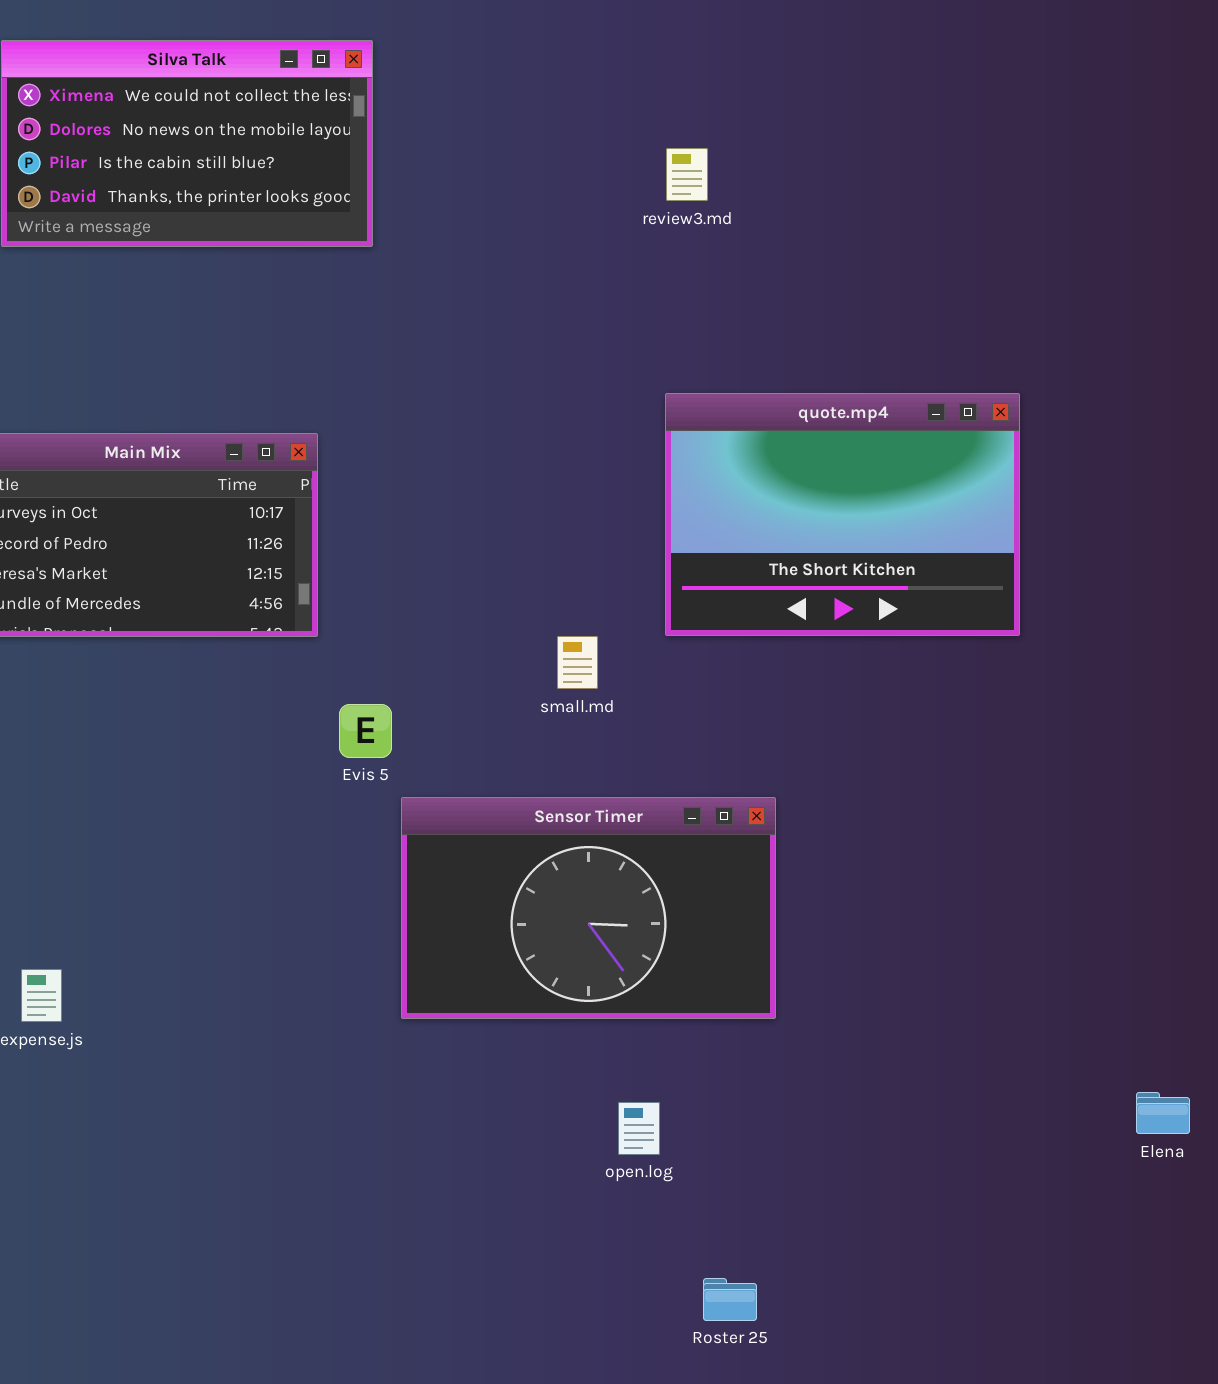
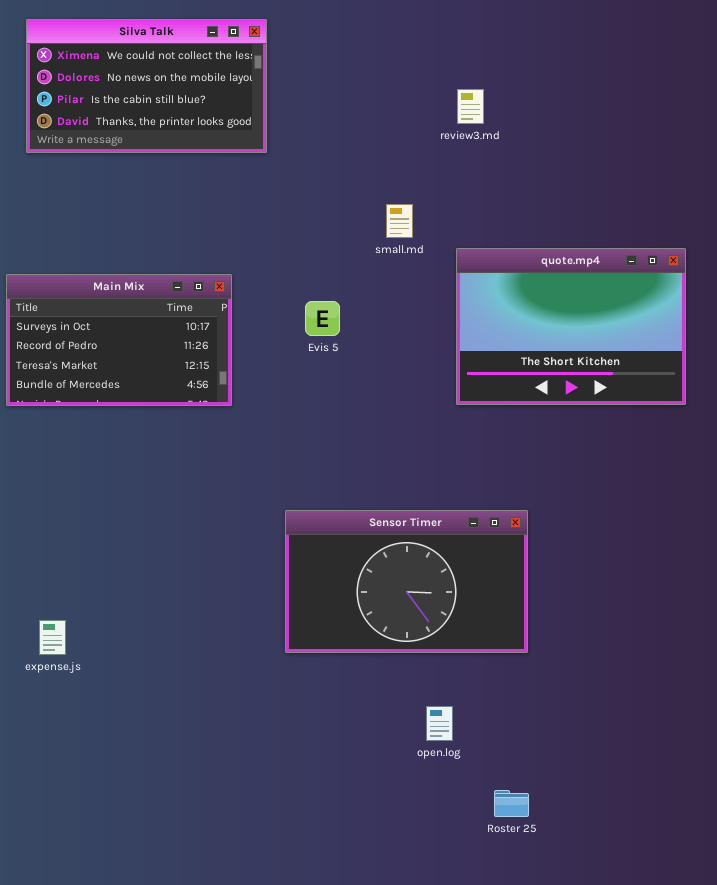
small.md: [557,636,598,689] -> [386,204,413,238], moved
Evis 5: [339,704,392,758] -> [305,301,340,336], moved
Roster 25: [703,1278,757,1321] -> [494,790,529,817], moved

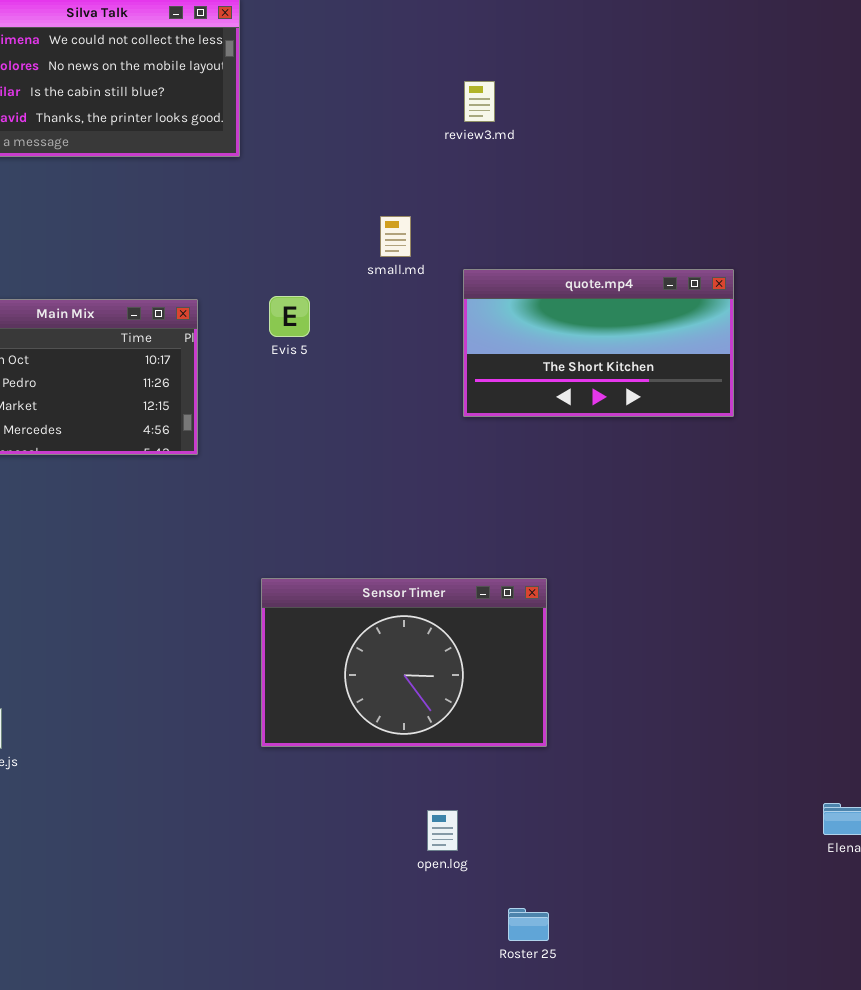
quote.mp4: [456,248,686,405] -> [463,269,734,417], resized
Evis 5: [305,301,340,336] -> [269,296,310,337], moved

